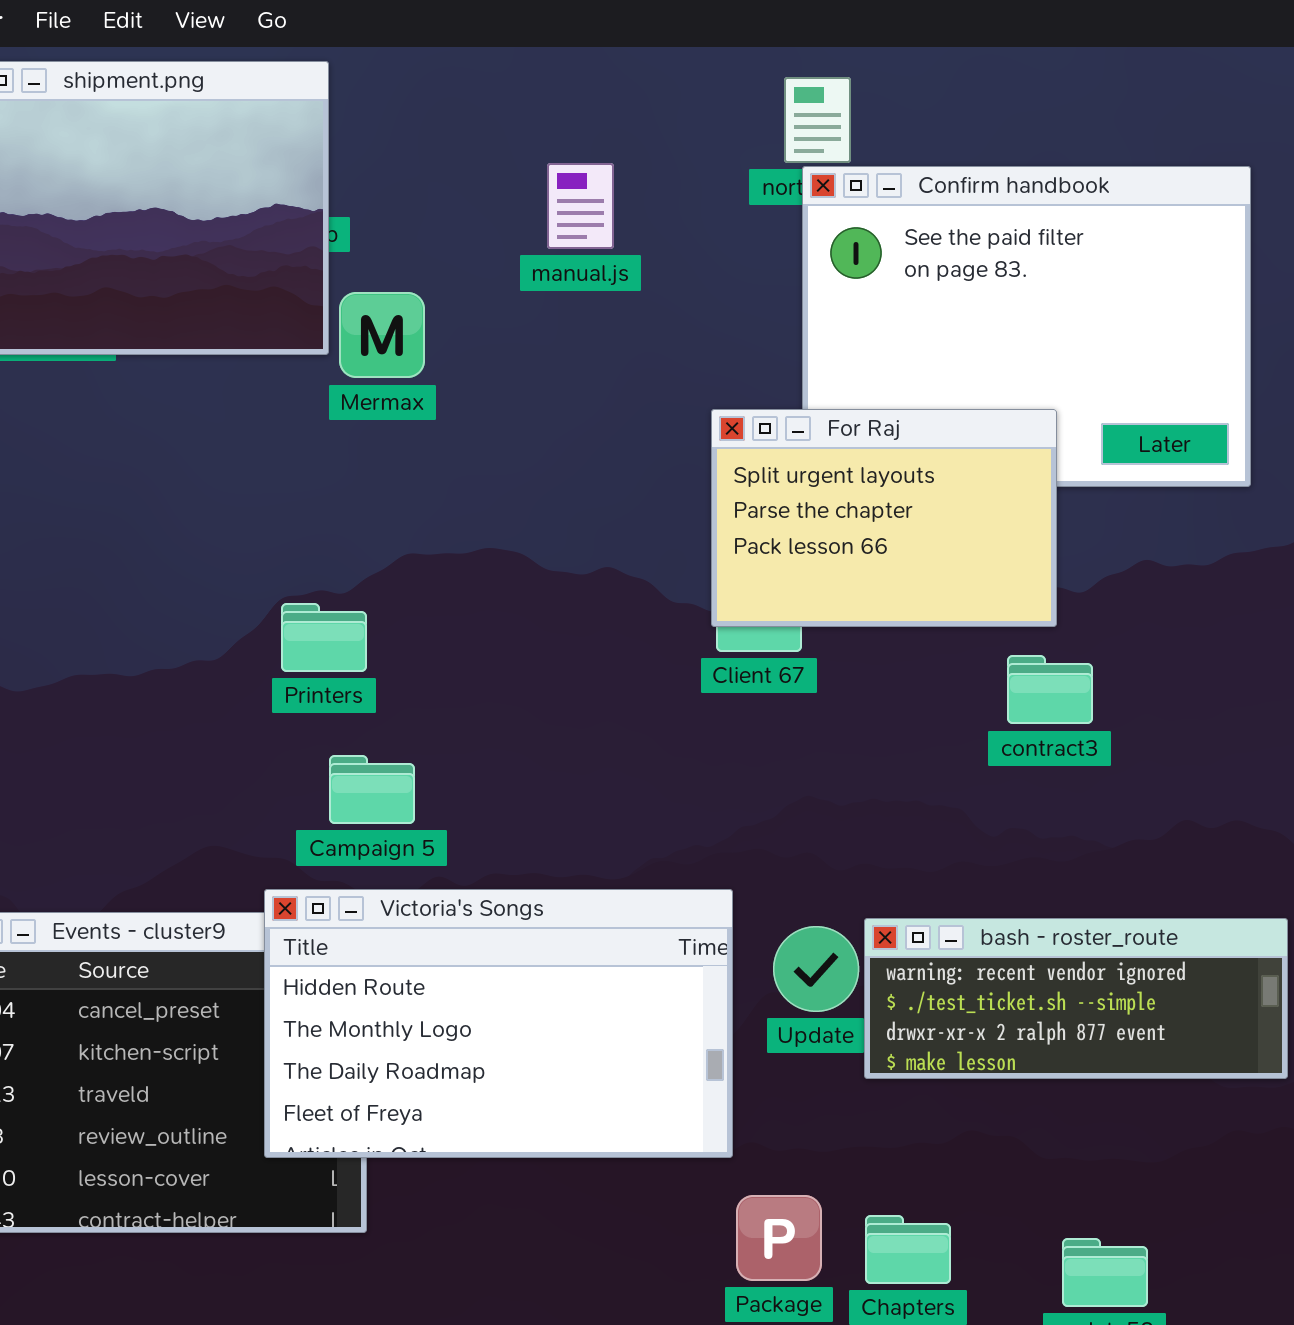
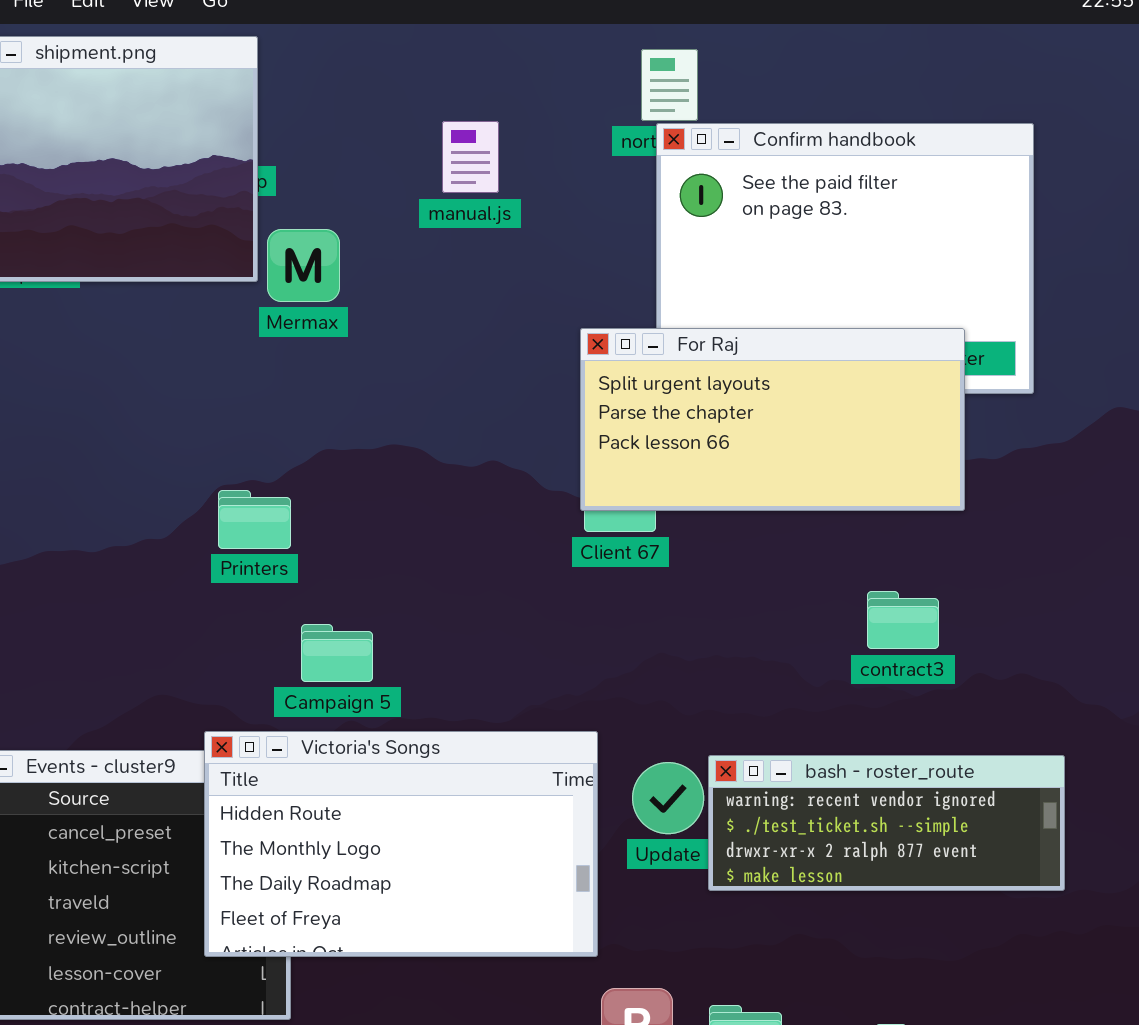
For Raj: [711,409,1057,627] -> [580,328,965,511], resized
contract3: [1007,655,1093,724] -> [867,591,939,649], moved
Campaign 5: [329,755,415,824] -> [301,624,373,682], moved

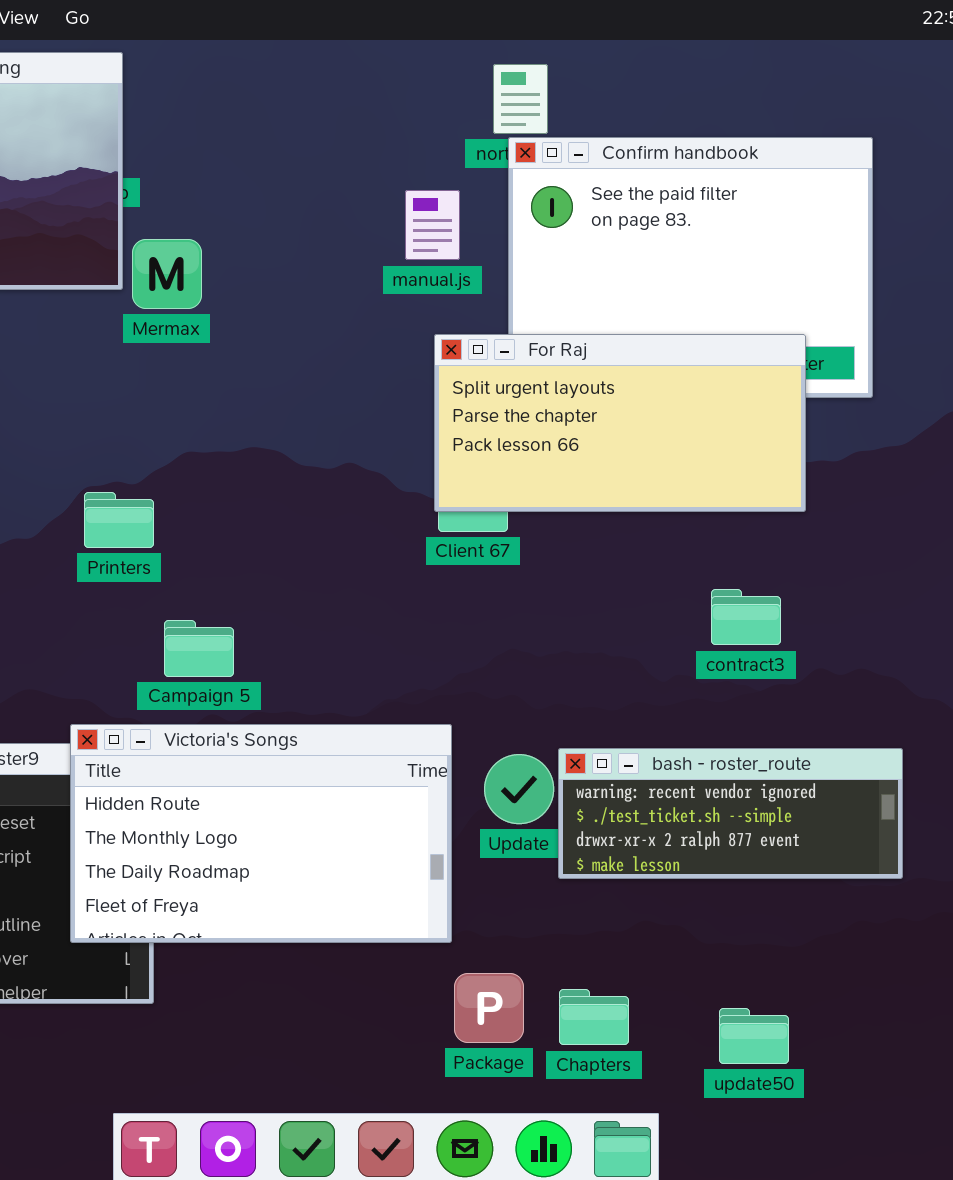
manual.js: [442,121,499,193] -> [405,190,460,260], moved

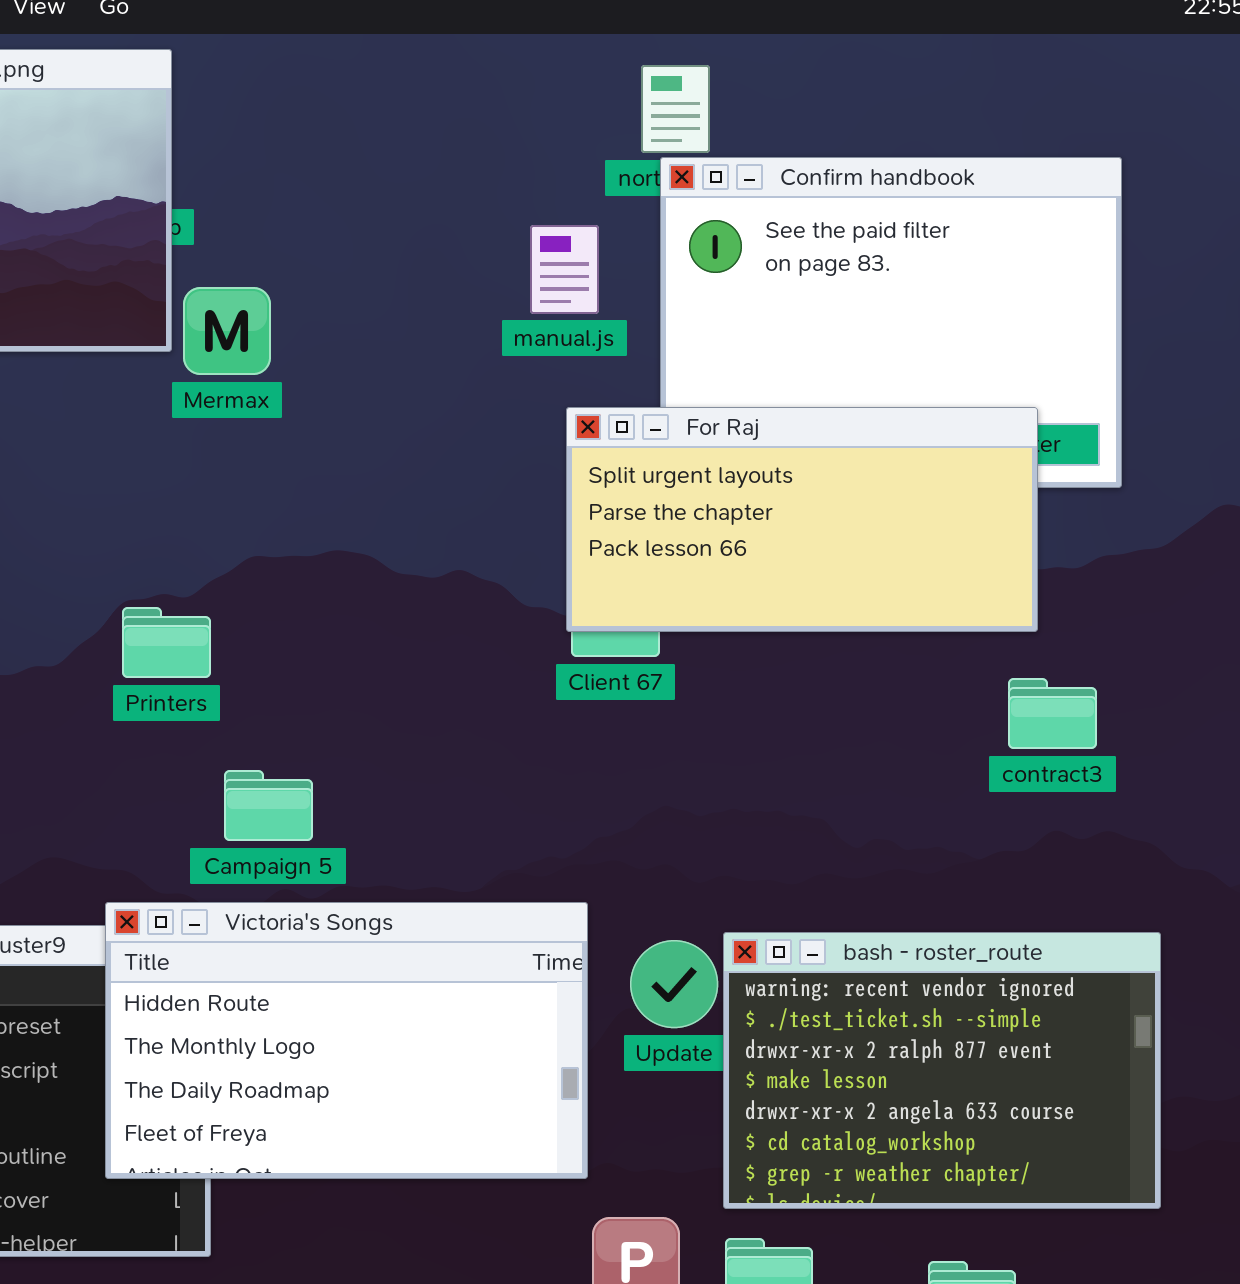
contract3: [711,589,781,645] -> [1008,678,1097,749], moved
bash - roster_route: [558,748,903,879] -> [723,932,1161,1209], resized

